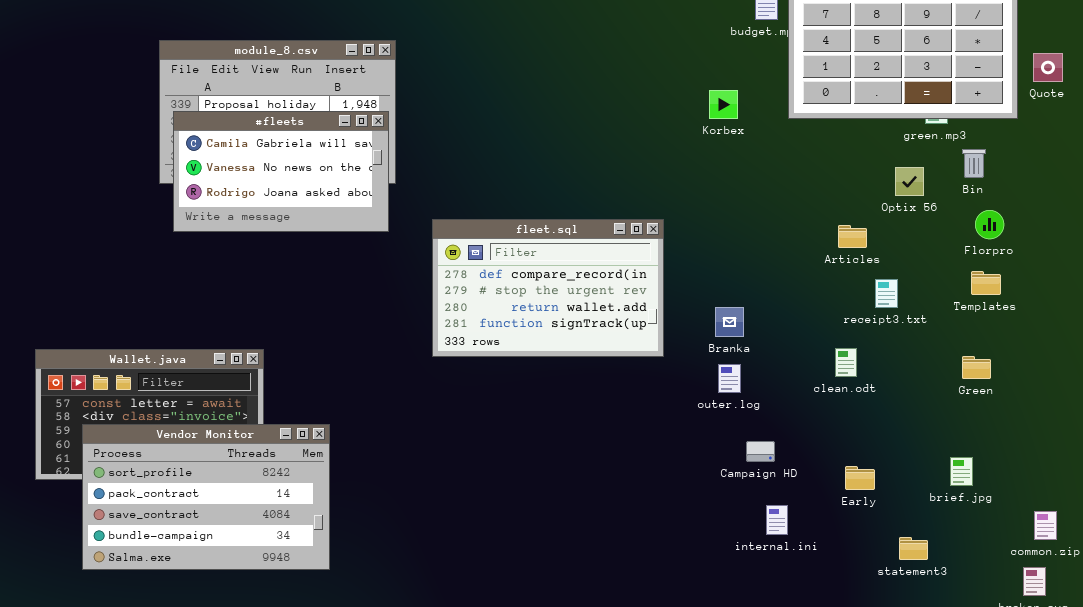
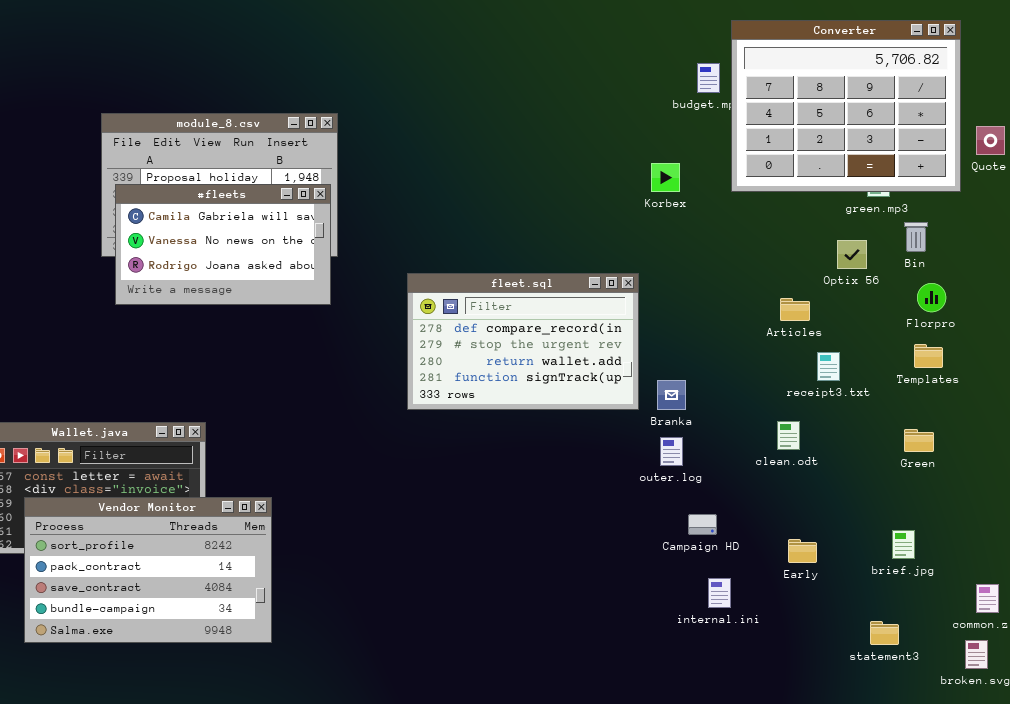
fleet.sql: [432,219,664,357] -> [407,273,639,410], moved
statement3: [899,537,928,560] -> [870,621,899,645], moved

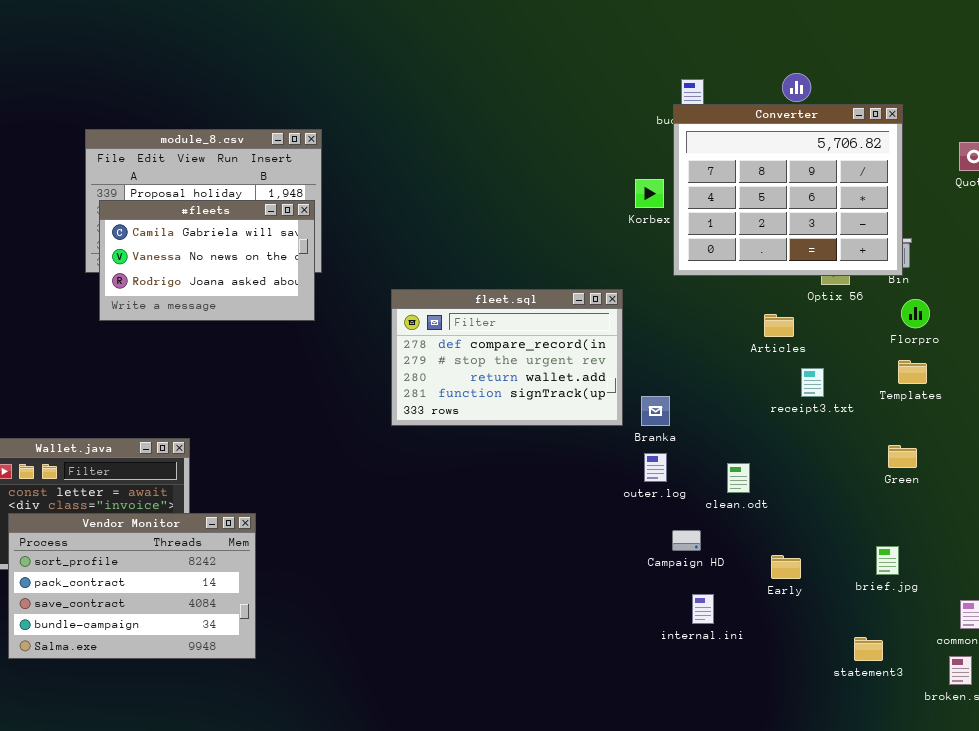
Converter: [731,20,961,192] -> [673,104,903,276], moved
clean.odt: [777,421,800,450] -> [727,463,750,493], moved

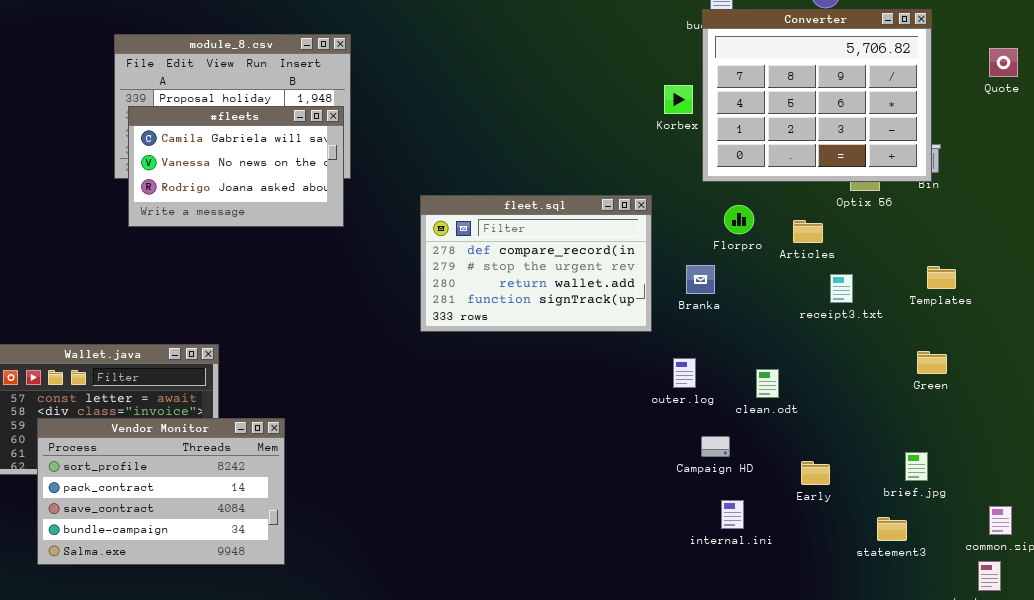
Florpro: [901,299,930,328] -> [724,205,754,234], moved
Branka: [641,396,670,426] -> [686,265,715,294], moved
statement3: [854,637,883,661] -> [877,517,907,541], moved

